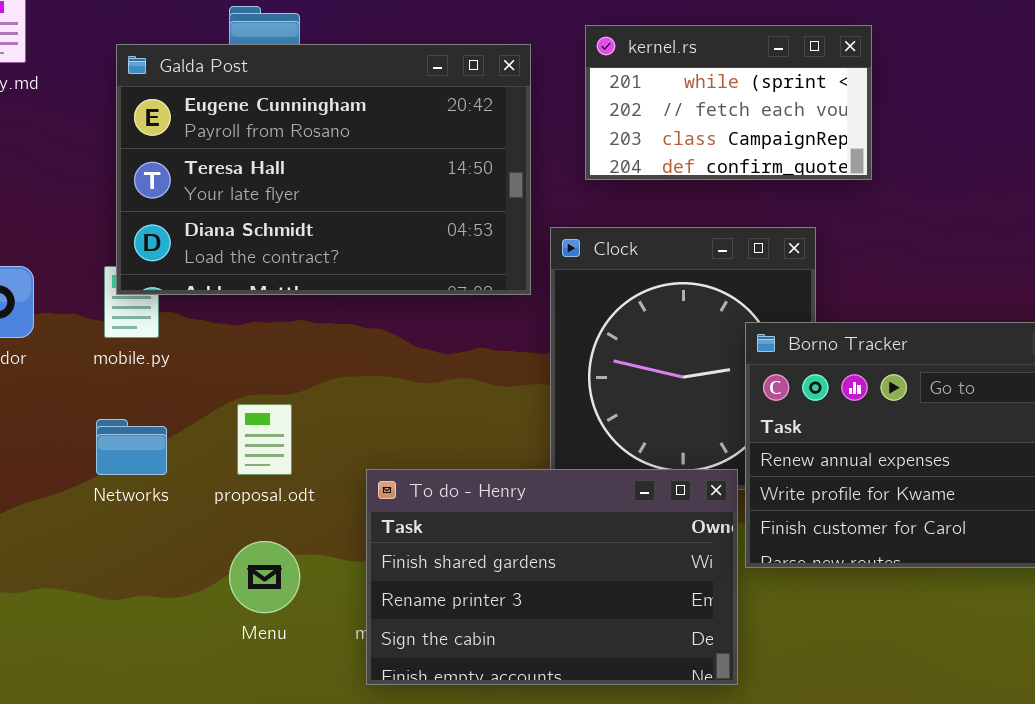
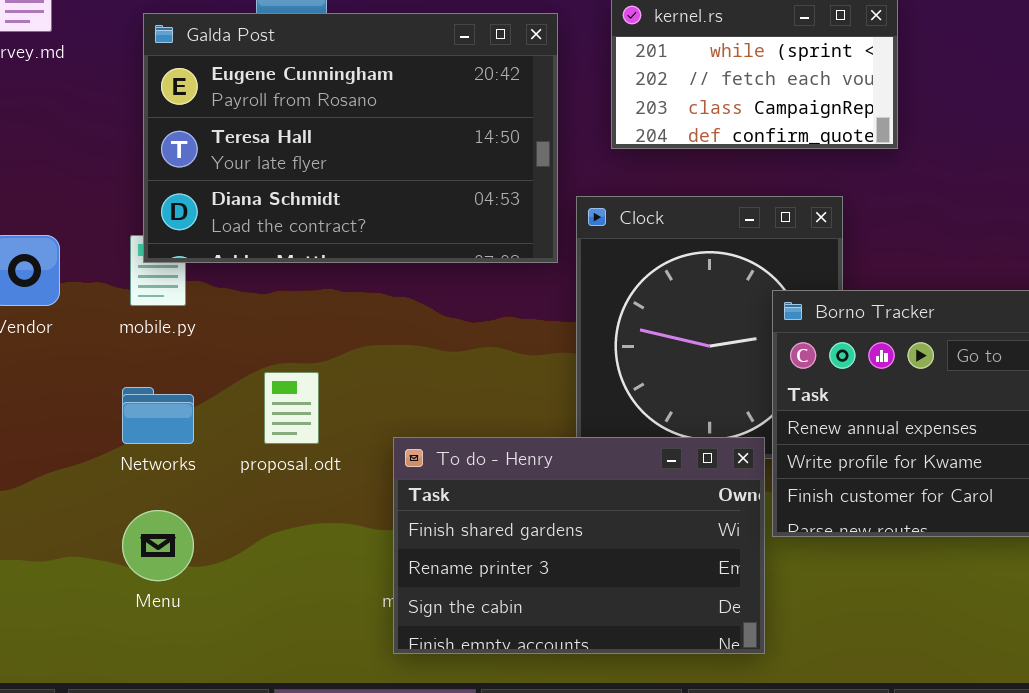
Menu: [229,541,300,613] -> [122,510,194,581], moved

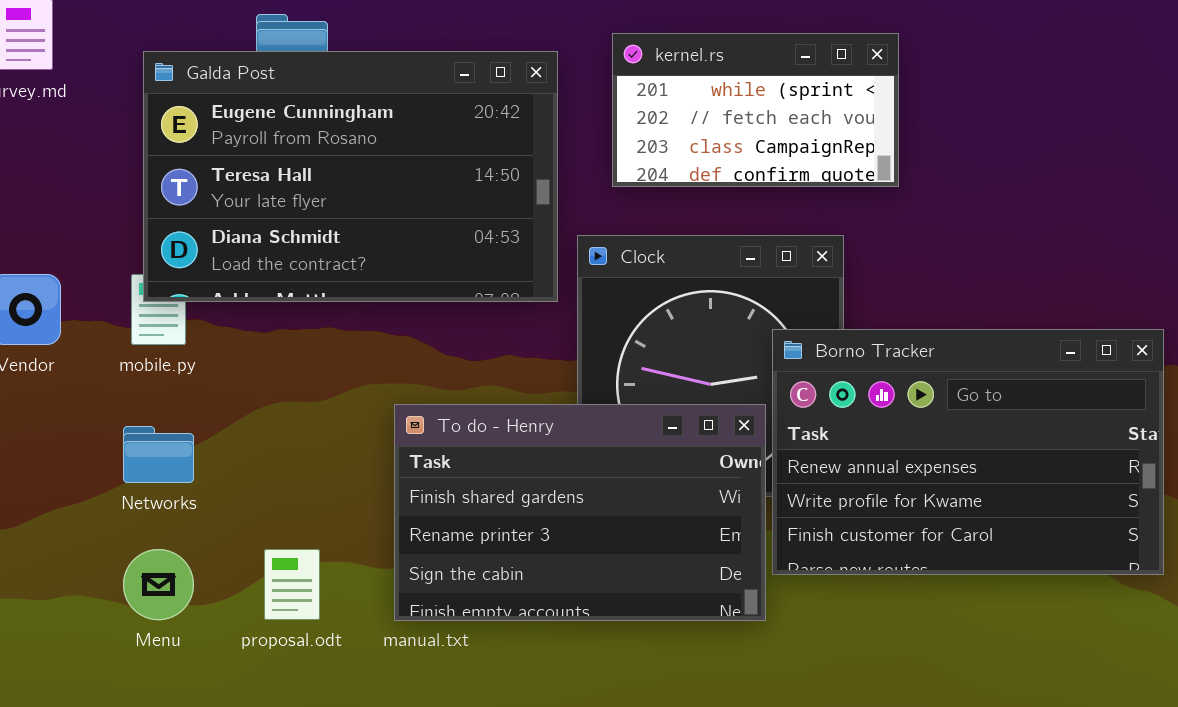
proposal.odt: [264,372,319,444] -> [264,549,320,620], moved
To do - Henry: [393,437,765,654] -> [394,404,766,621], moved

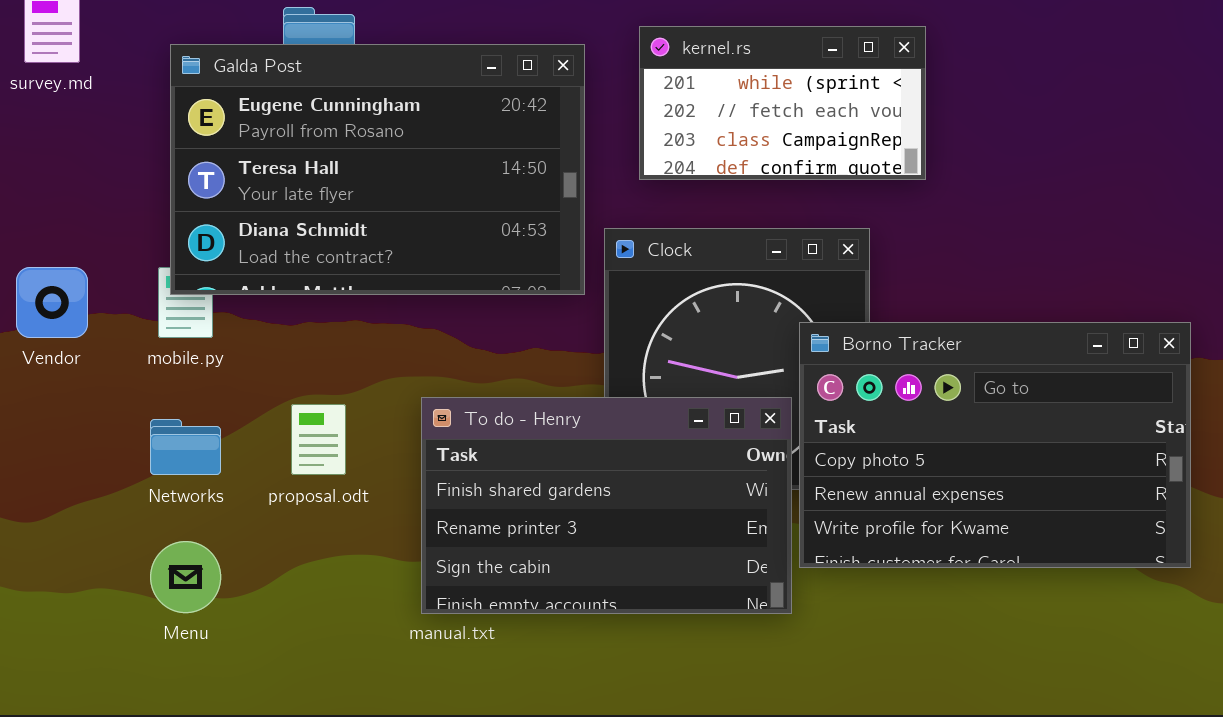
Borno Tracker: [772,329,1164,575] -> [799,322,1191,568], scrolled up 1 row
proposal.odt: [264,549,320,620] -> [291,404,346,475], moved

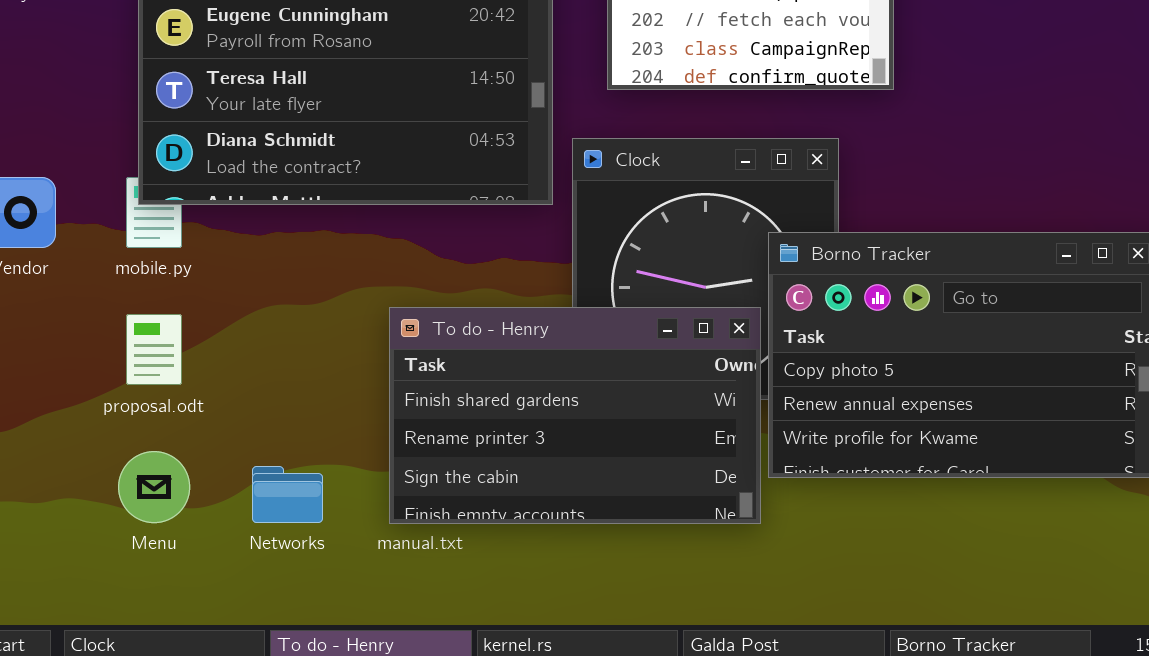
proposal.odt: [291,404,346,475] -> [126,314,182,385], moved
Networks: [150,419,221,475] -> [252,466,323,523], moved

